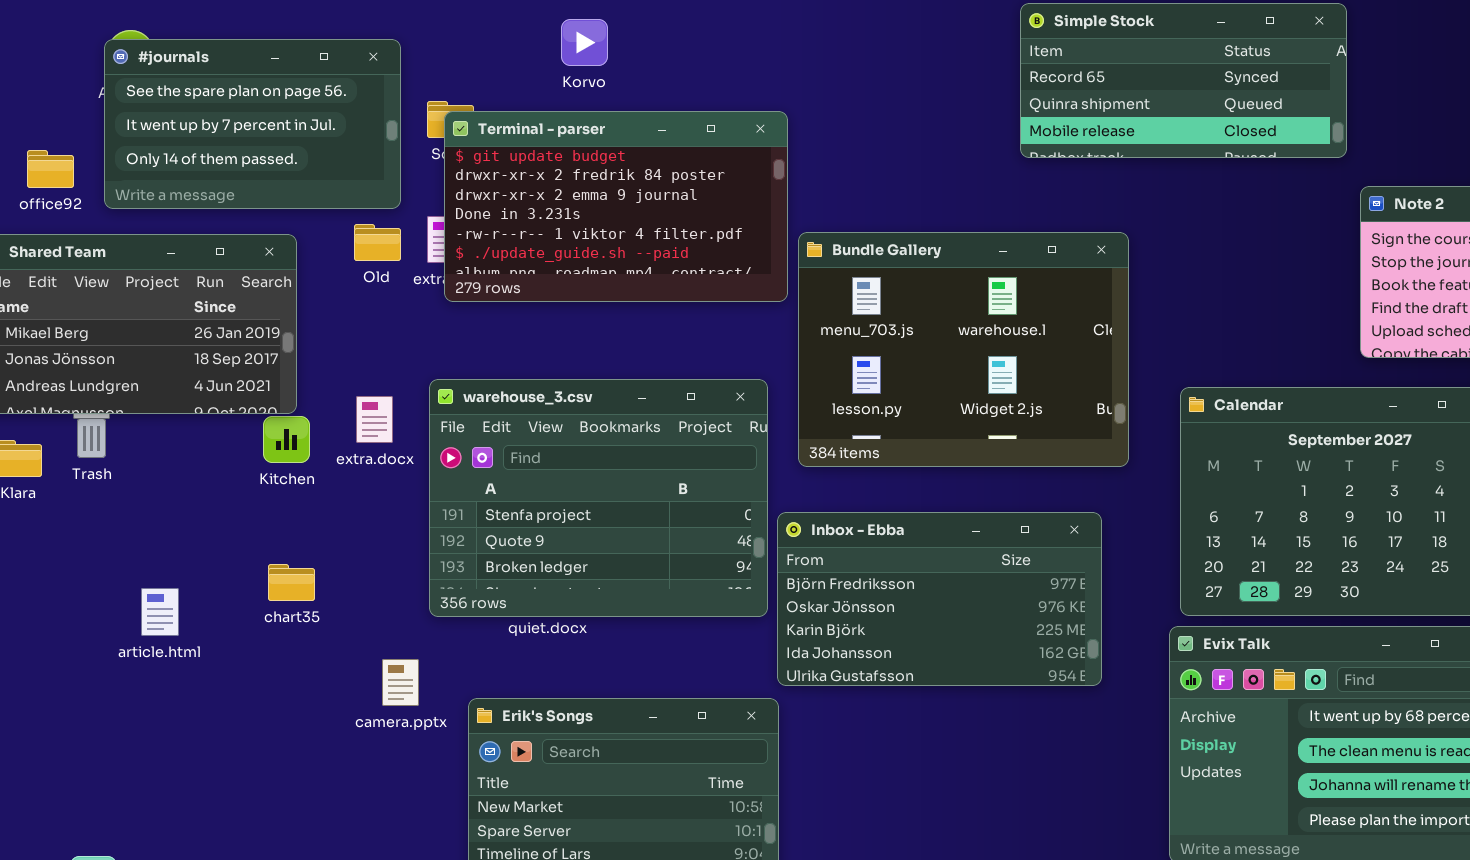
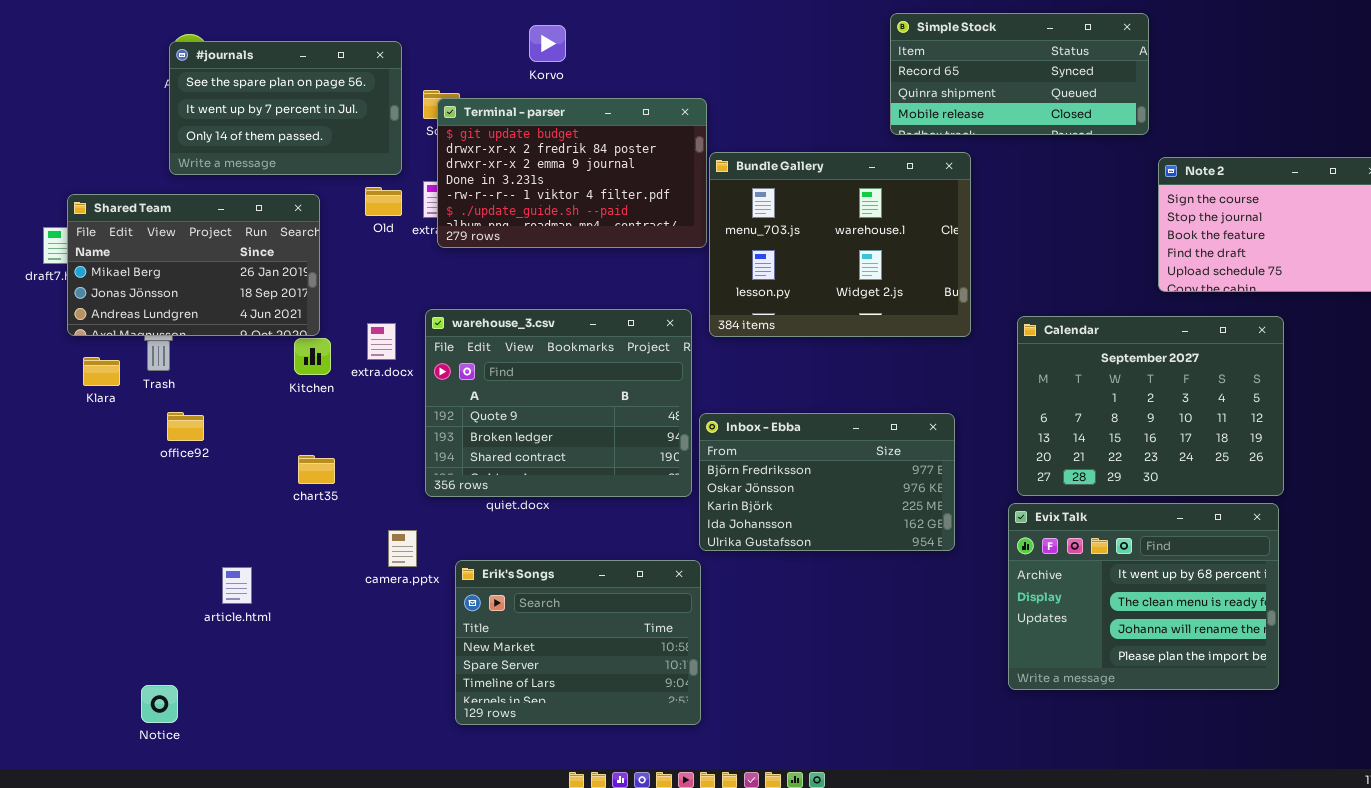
office92: [27,150,74,188] -> [167,412,204,441], moved
Bundle Gallery: [798,232,1129,467] -> [709,152,971,337], moved
warehouse_3.csv: [429,379,768,617] -> [425,309,692,497], scrolled down 1 row
article.html: [141,588,179,636] -> [222,567,252,604], moved

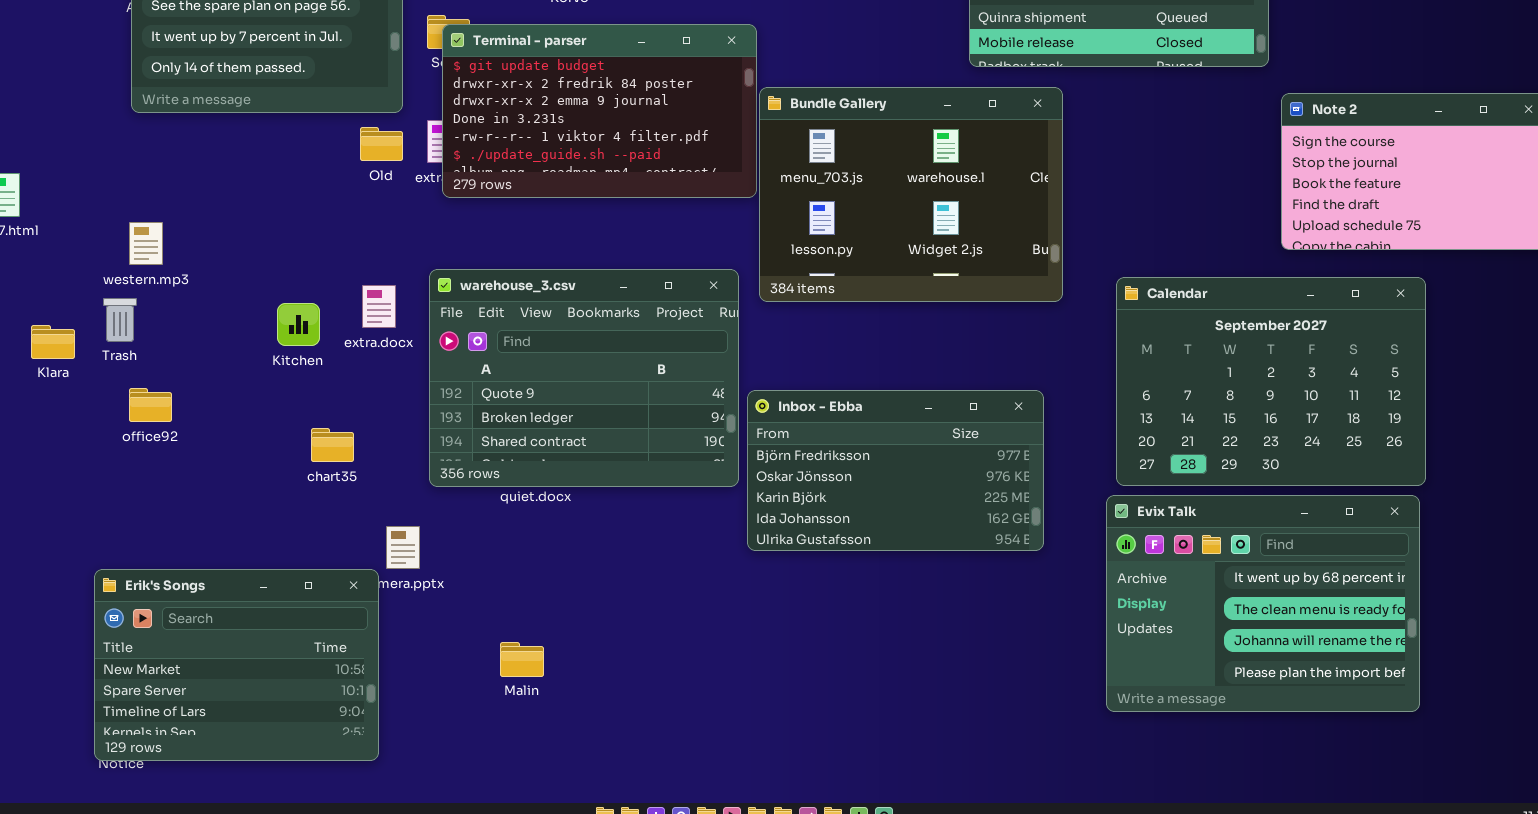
Shared Team: [67,194,320,336] -> none, closed
chart35: [298,455,335,484] -> [311,428,354,462], moved
Erik's Songs: [455,560,701,725] -> [94,569,379,761], moved

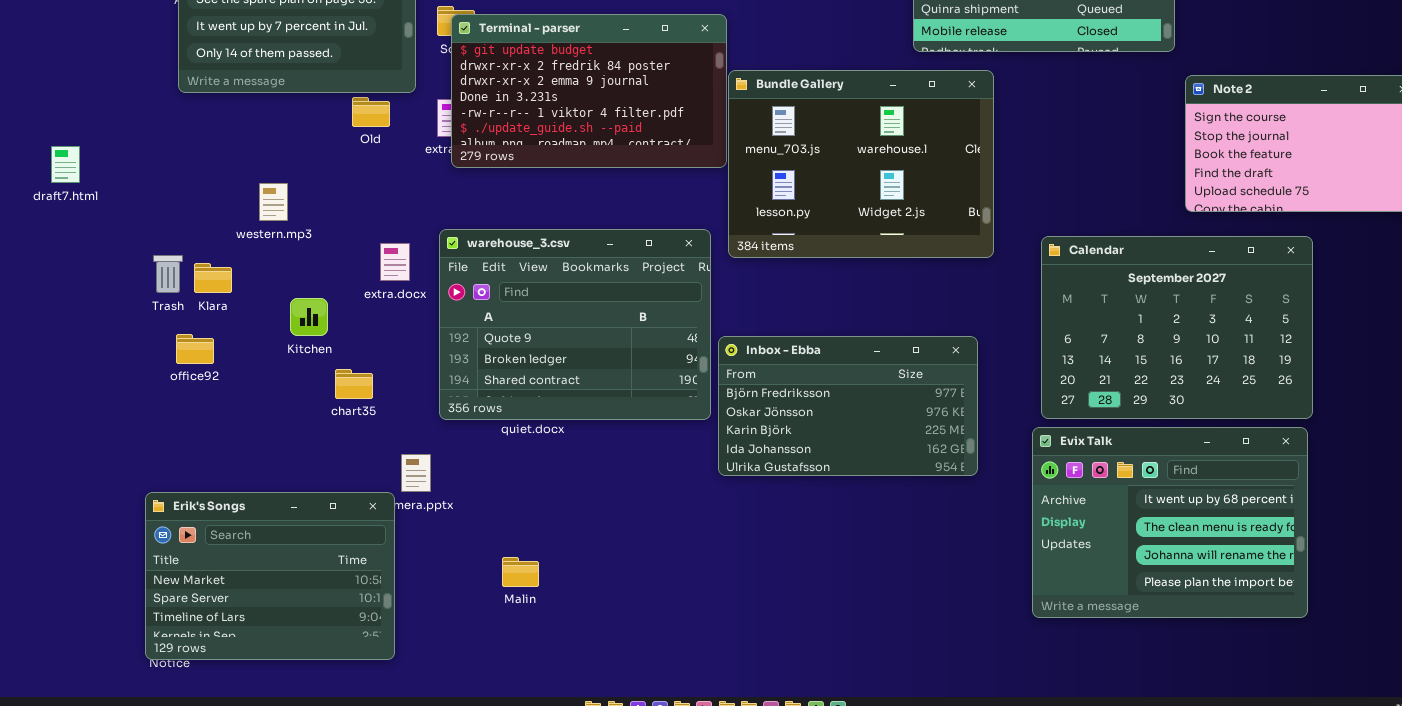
Old: [360,127,403,161] -> [352,97,390,127], moved
western.mp3: [129,222,163,265] -> [259,183,288,221], moved
Kitchen: [277,303,320,346] -> [290,298,328,336], moved
Klara: [31,325,75,359] -> [194,263,232,293], moved

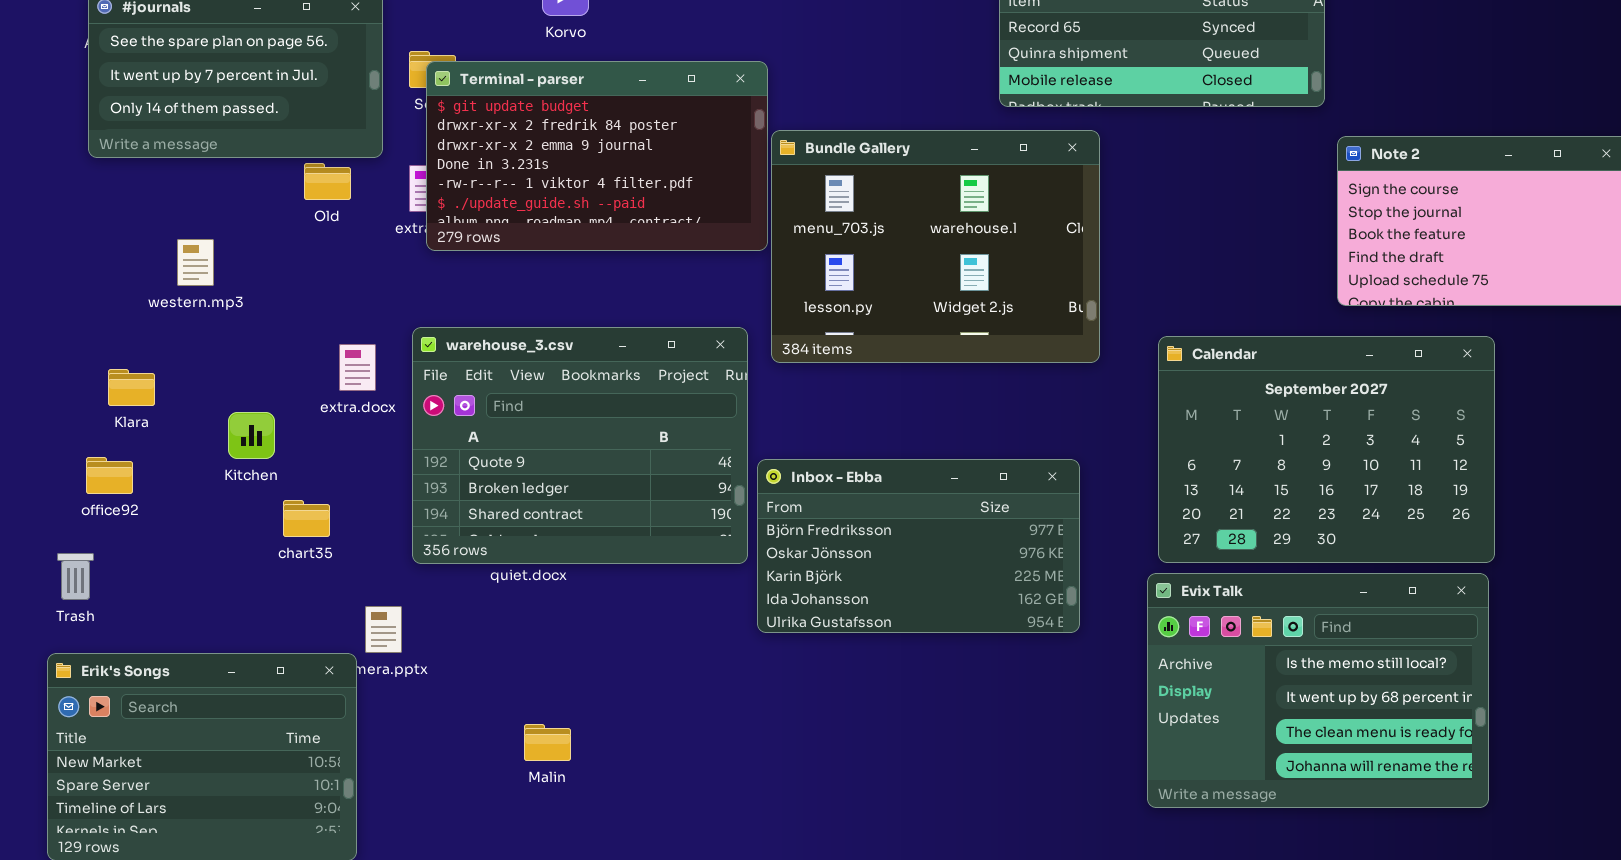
western.mp3: [259,183,288,221] -> [177,239,214,286], moved
Trash: [153,255,183,293] -> [57,553,94,600], moved
Evix Talk: [1032,427,1308,618] -> [1147,573,1489,808], scrolled up 1 row
Malin: [502,557,539,587] -> [524,724,571,761], moved

